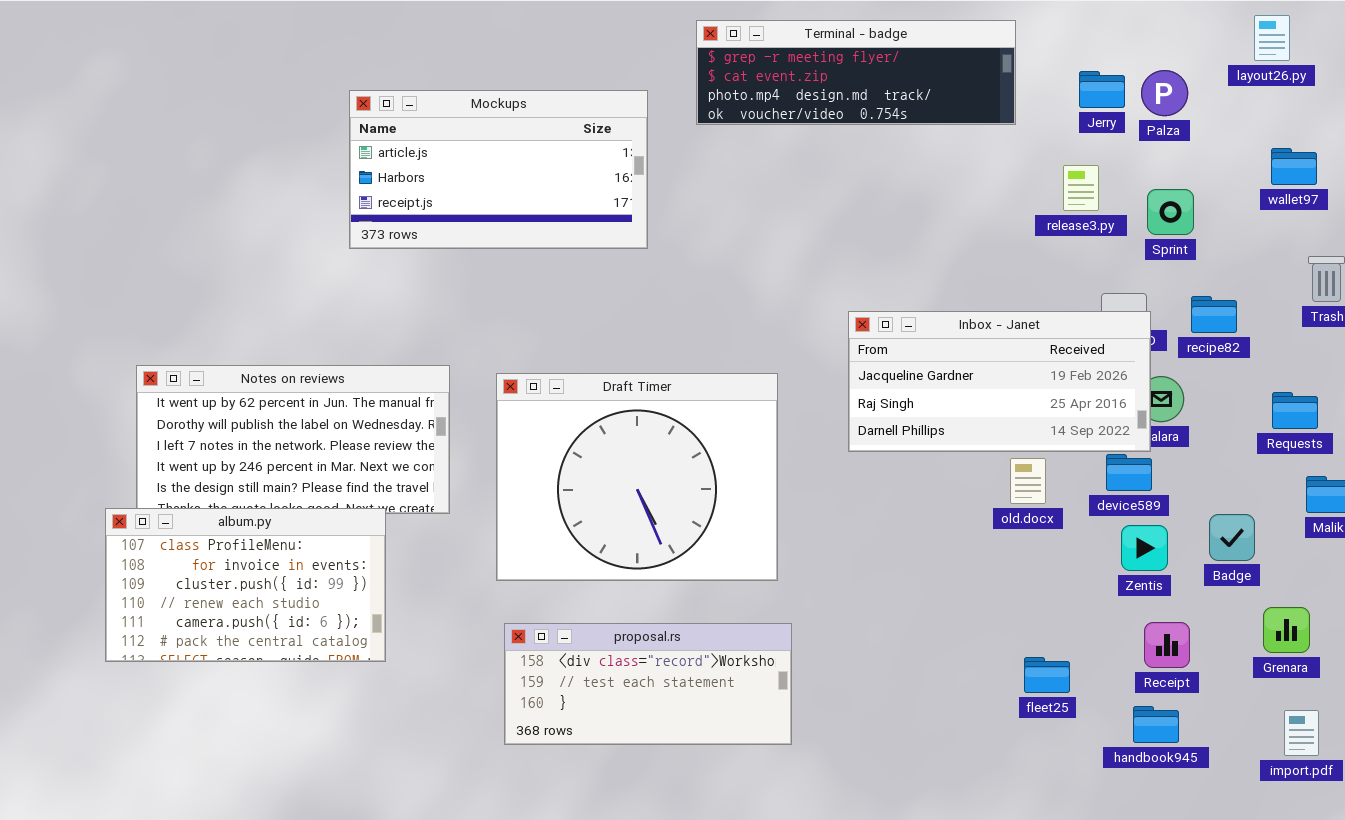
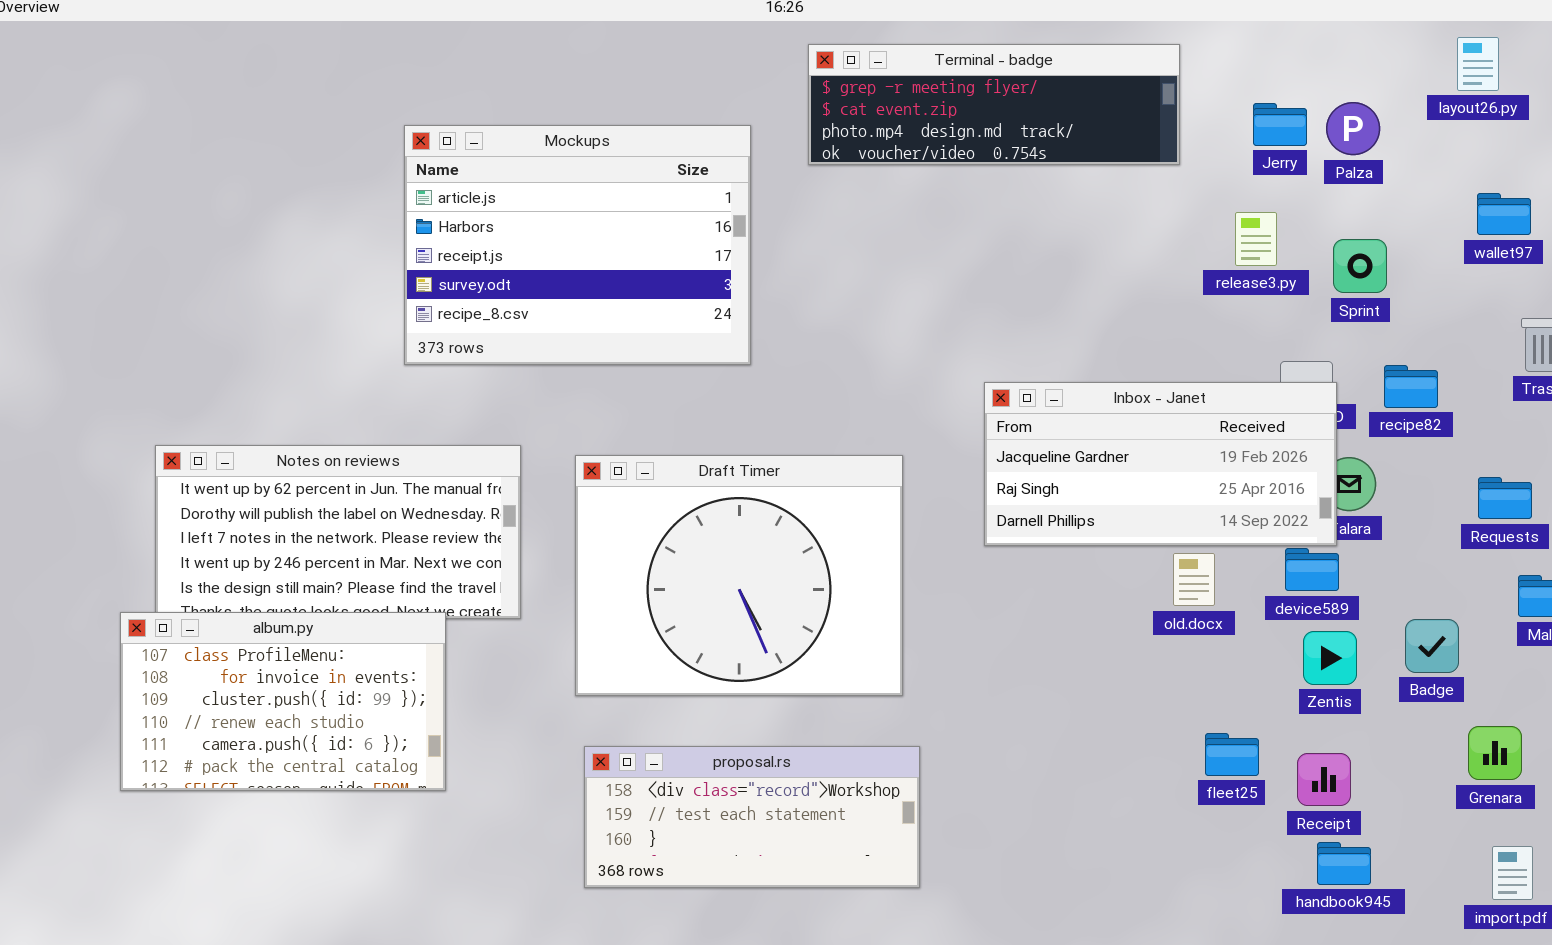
Mockups: [349,90,648,249] -> [404,125,751,365], resized
Receipt: [1144,622,1190,668] -> [1297,753,1351,806], moved
fleet25: [1024,657,1070,693] -> [1205,733,1259,776], moved

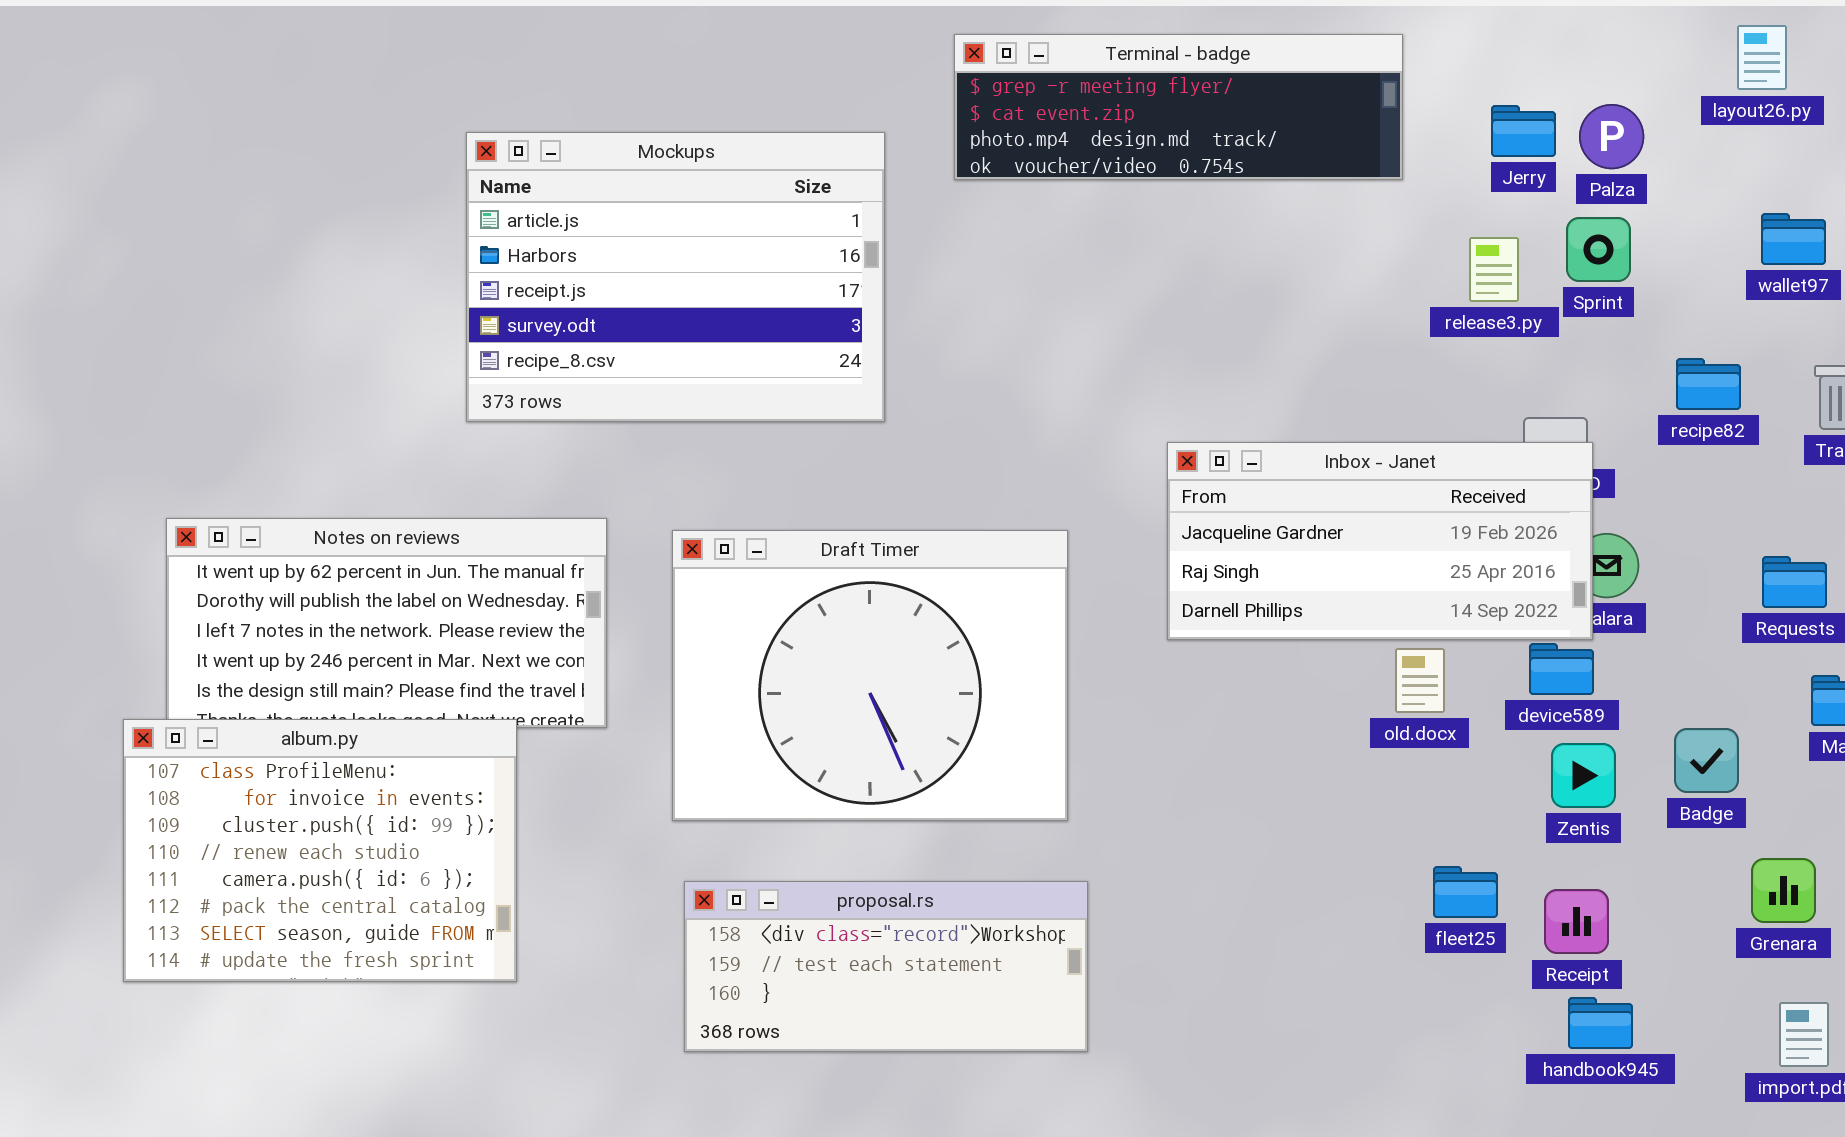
Sprint: [1333,239,1387,293] -> [1566,217,1631,282], moved
recipe82: [1384,365,1438,408] -> [1676,358,1741,410], moved
album.py: [120,612,446,791] -> [123,719,517,982], resized

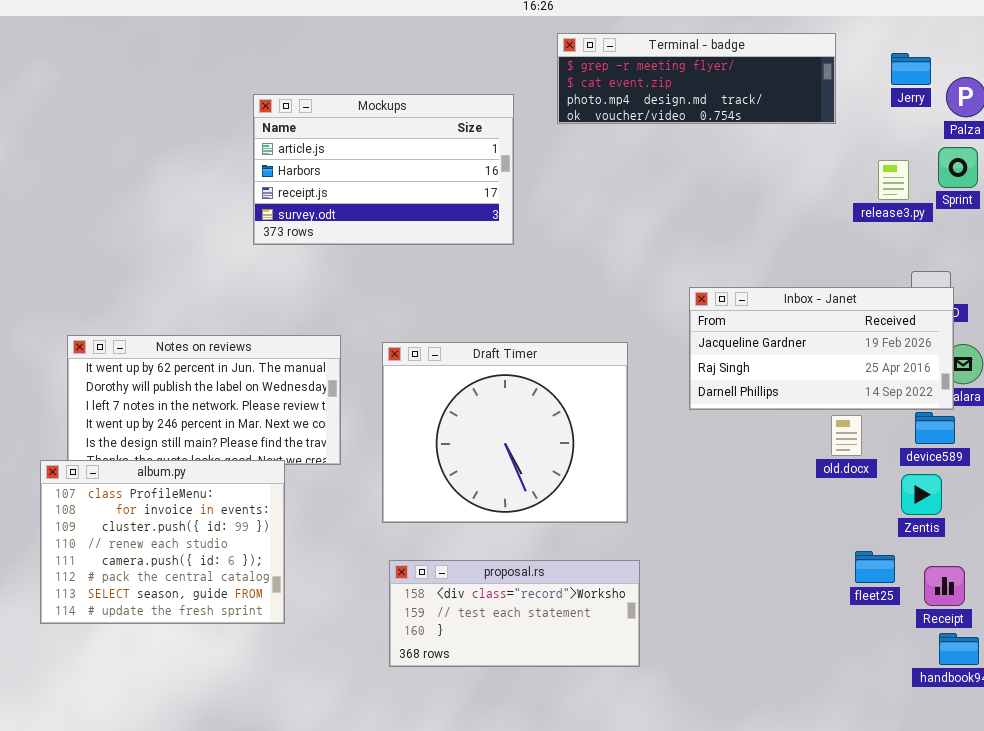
Jerry: [1491,105,1556,157] -> [891,53,931,85], moved
Mockups: [466,132,885,422] -> [253,94,514,245], resized
Zentis: [1551,743,1616,808] -> [901,474,942,515], moved

